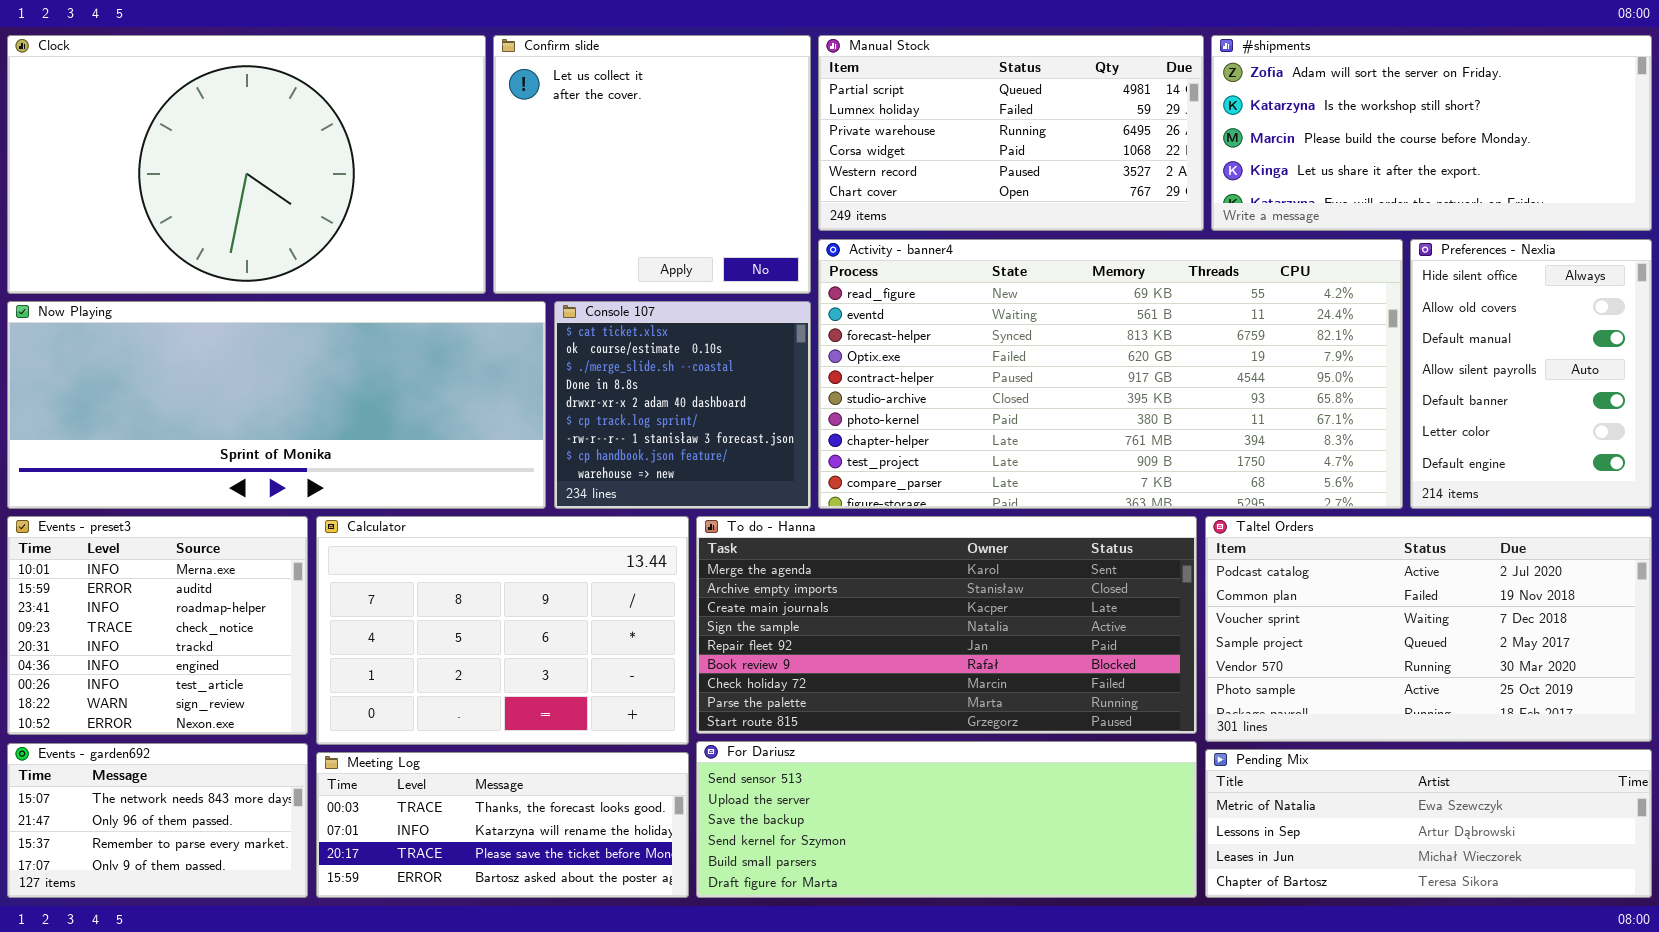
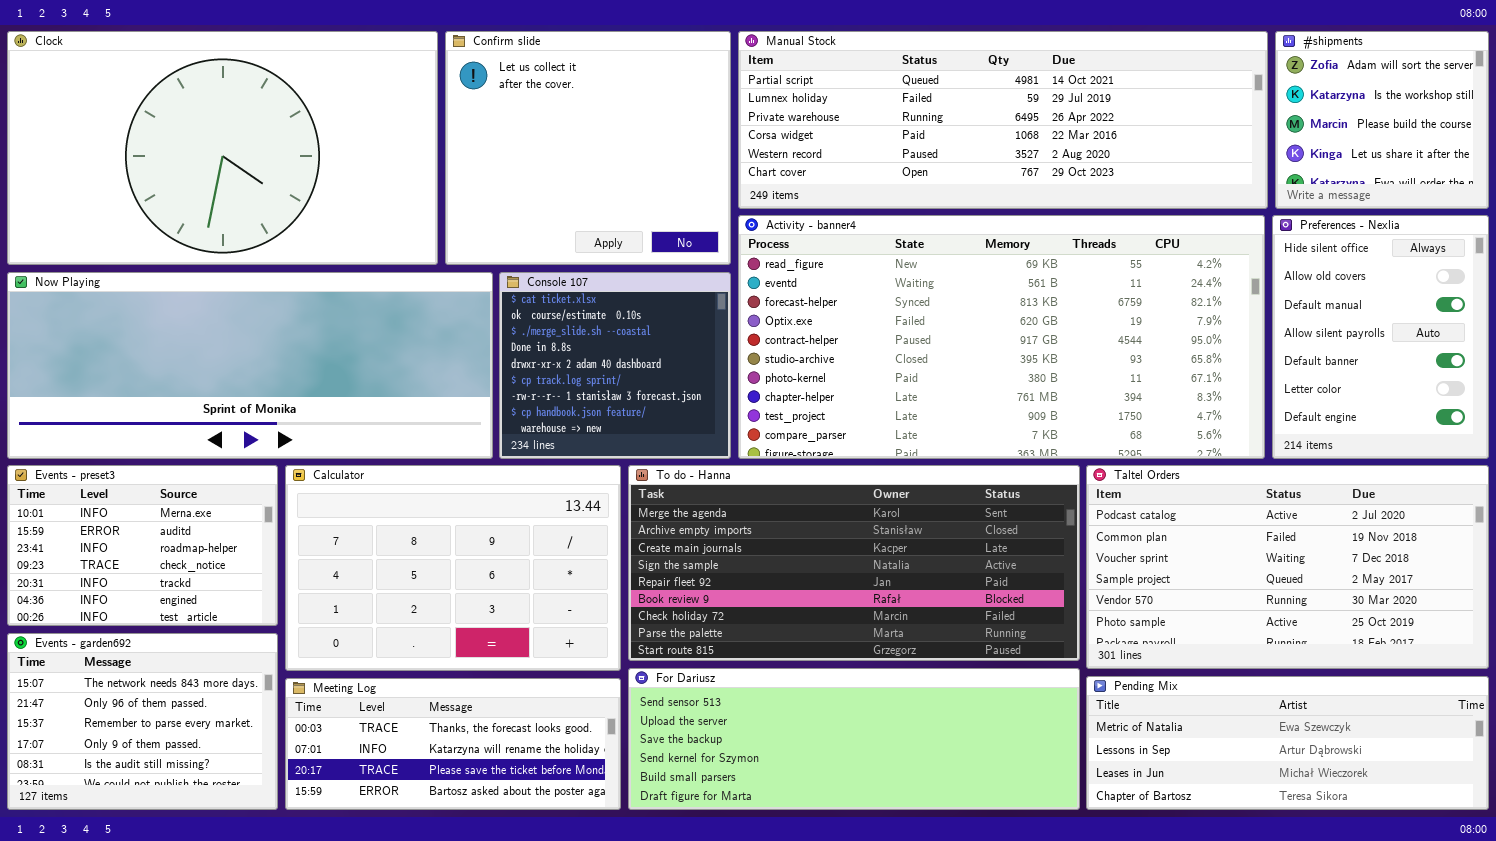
Manual Stock: [818,35,1204,231] -> [738,31,1268,209], resized
#shipments: [1211,35,1652,231] -> [1275,31,1489,209], resized
Events - preset3: [7,516,308,735] -> [7,465,278,626], resized
Events - garden692: [7,743,308,898] -> [7,633,278,810], resized

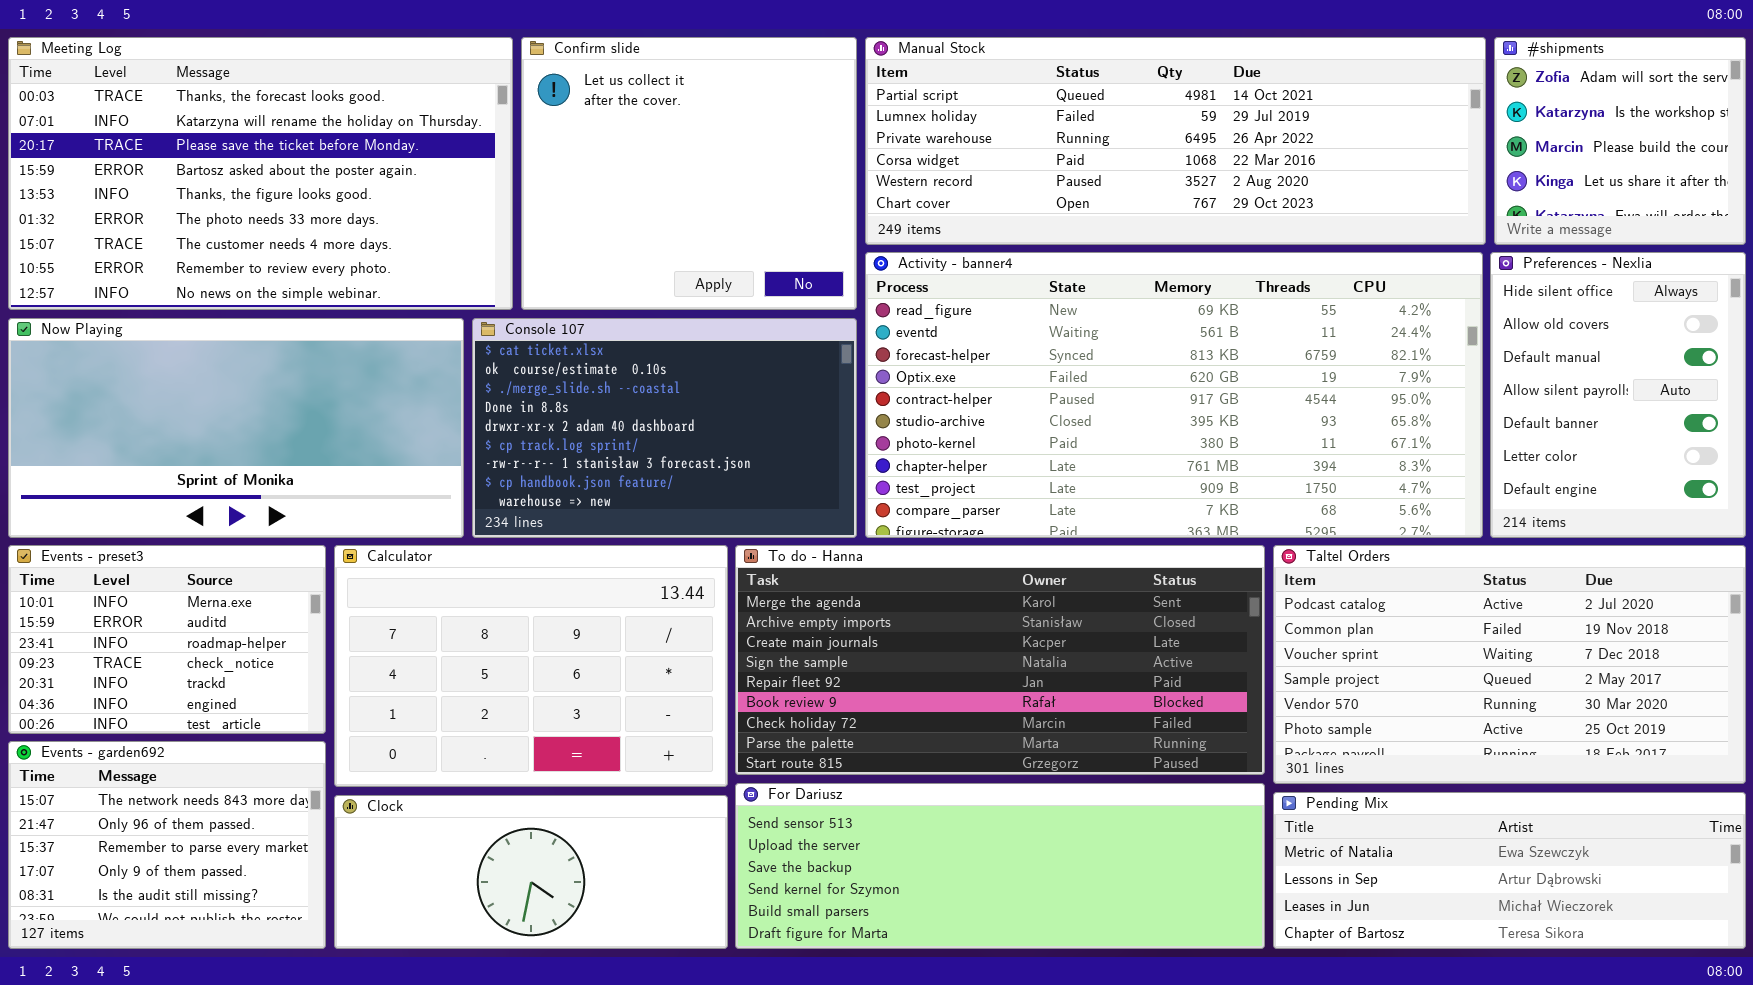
Clock: [7,31,438,265] -> [334,795,728,949], moved, resized
Now Playing: [7,272,493,459] -> [8,318,464,538], resized
Console 107: [499,272,731,459] -> [472,318,857,538], resized
Meeting Log: [285,678,621,810] -> [8,37,513,310], moved, resized

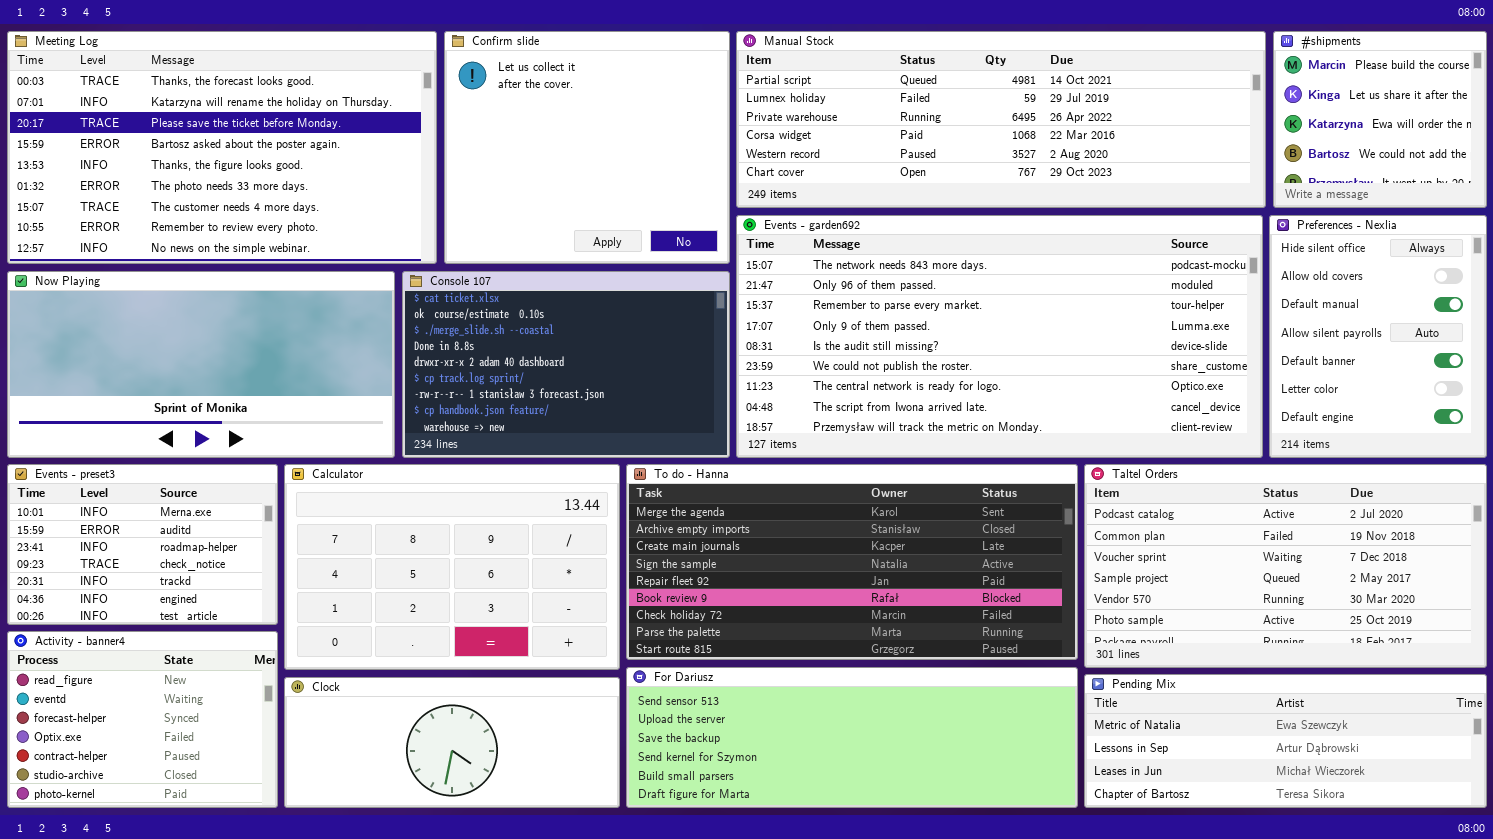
#shipments: [1494,37,1746,245] -> [1273,31,1487,208], scrolled down 2 rows
Activity - banner4: [865,252,1483,538] -> [7,631,278,808], moved, resized
Events - garden692: [8,741,326,949] -> [736,215,1263,458], moved, resized

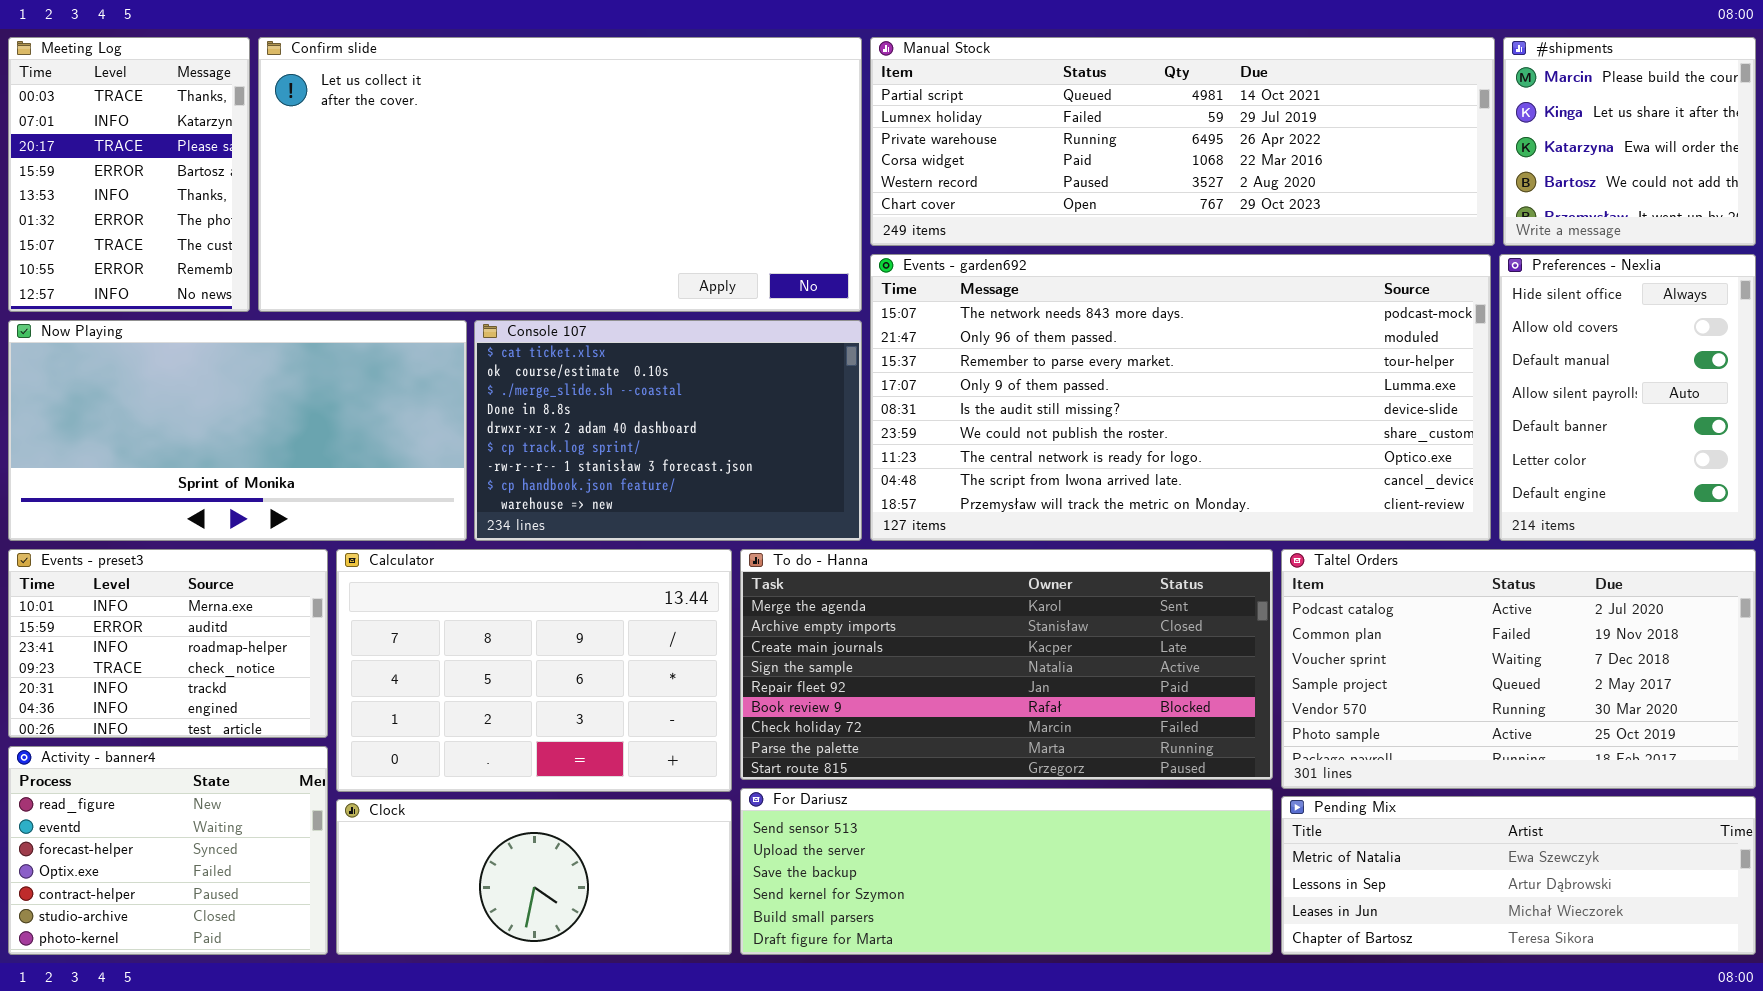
Meeting Log: [7,31,437,264] -> [8,37,250,312], resized
Confirm slide: [444,31,730,264] -> [258,37,862,312], resized

